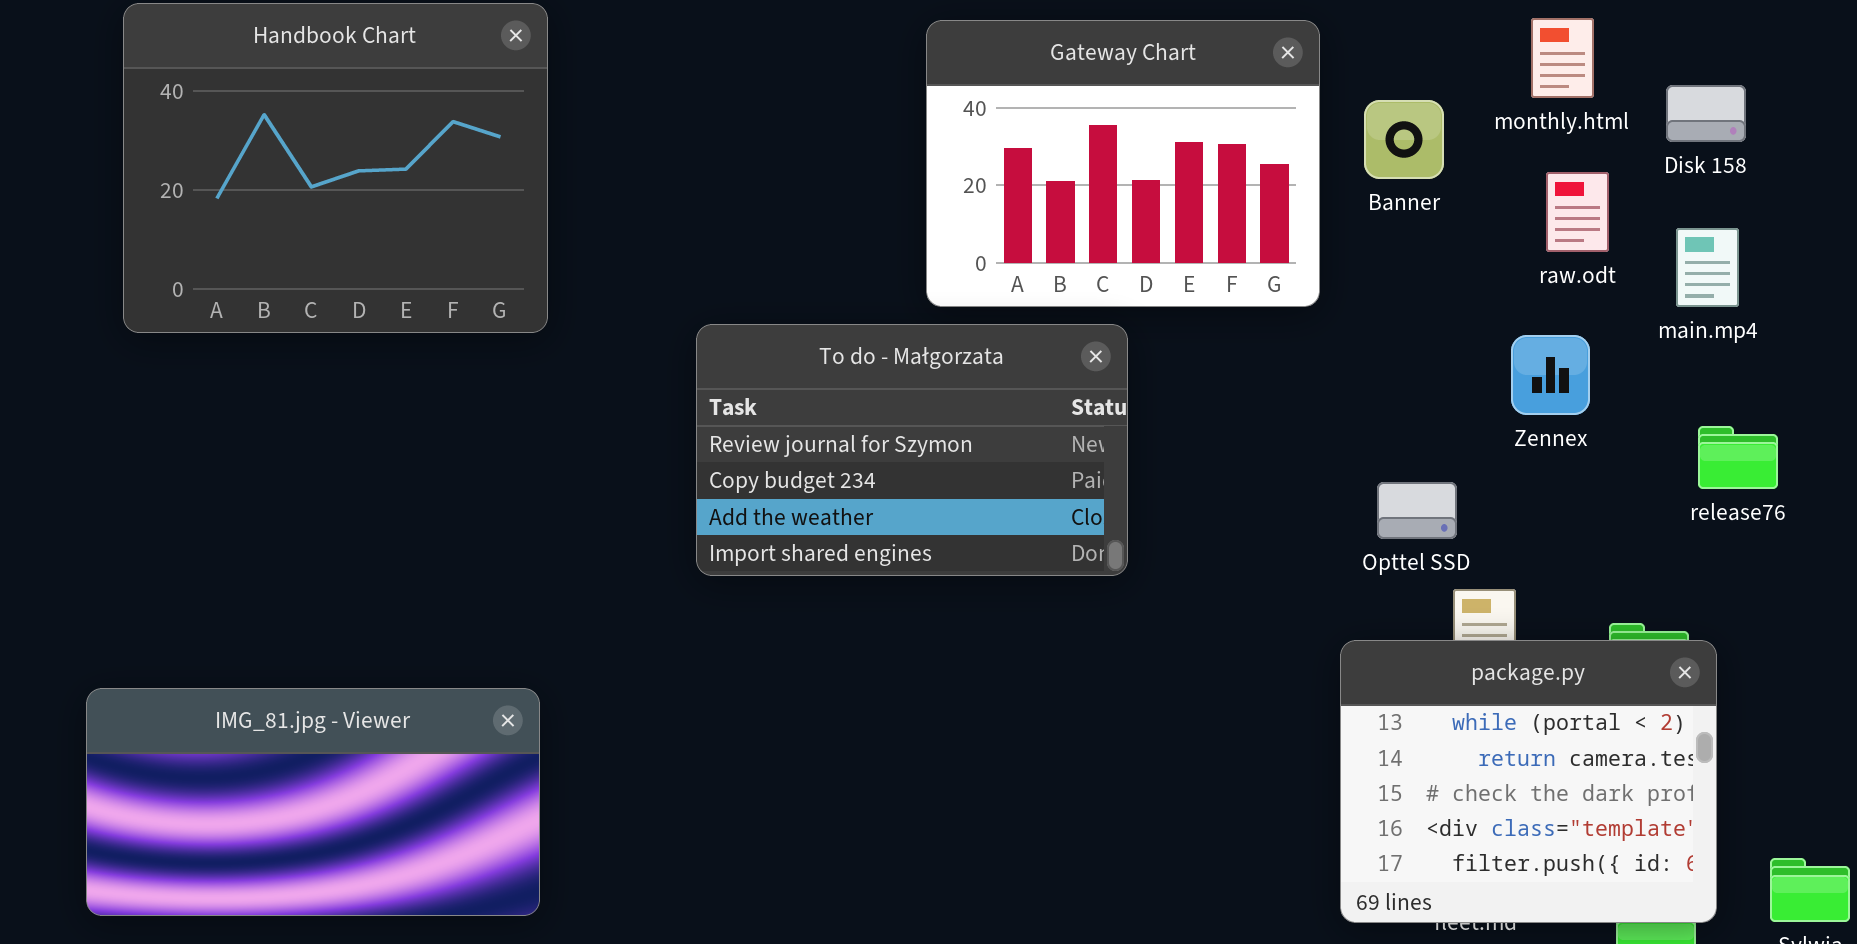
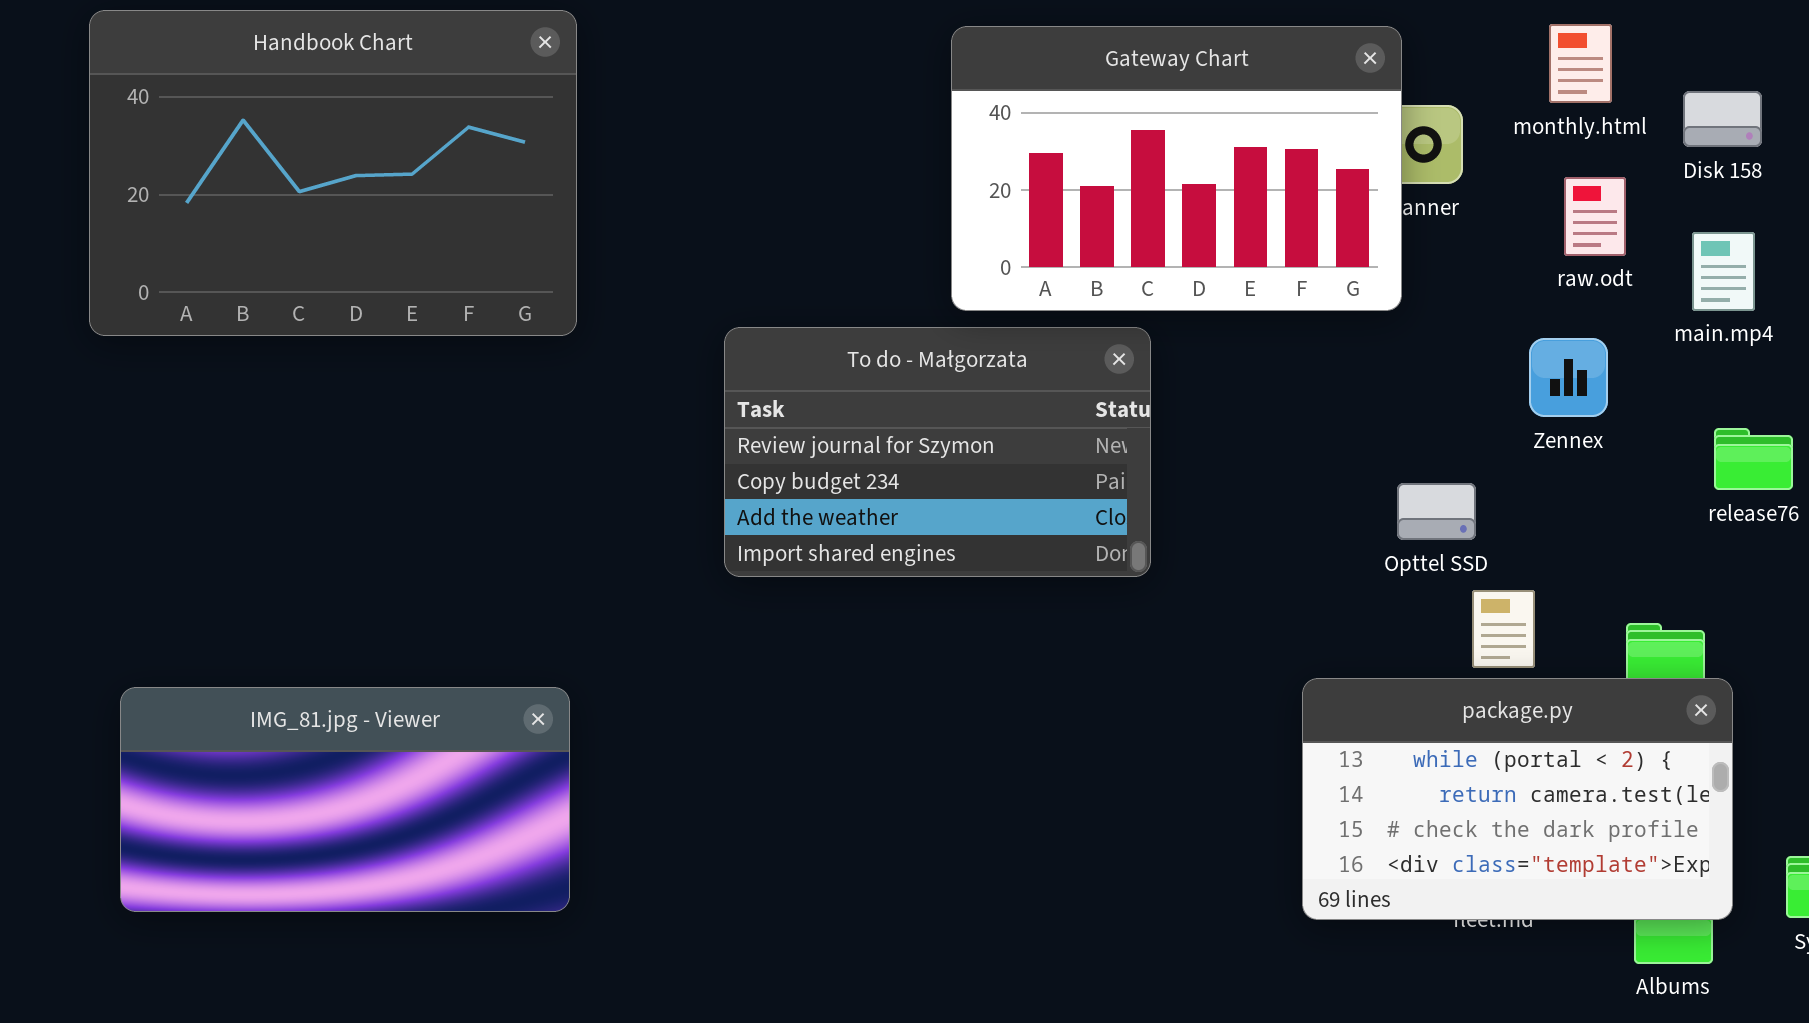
Handbook Chart: [123,3,548,333] -> [89,10,577,336], resized
Gateway Chart: [926,20,1320,307] -> [951,26,1402,311], resized
package.py: [1340,640,1717,923] -> [1302,678,1733,920], resized

